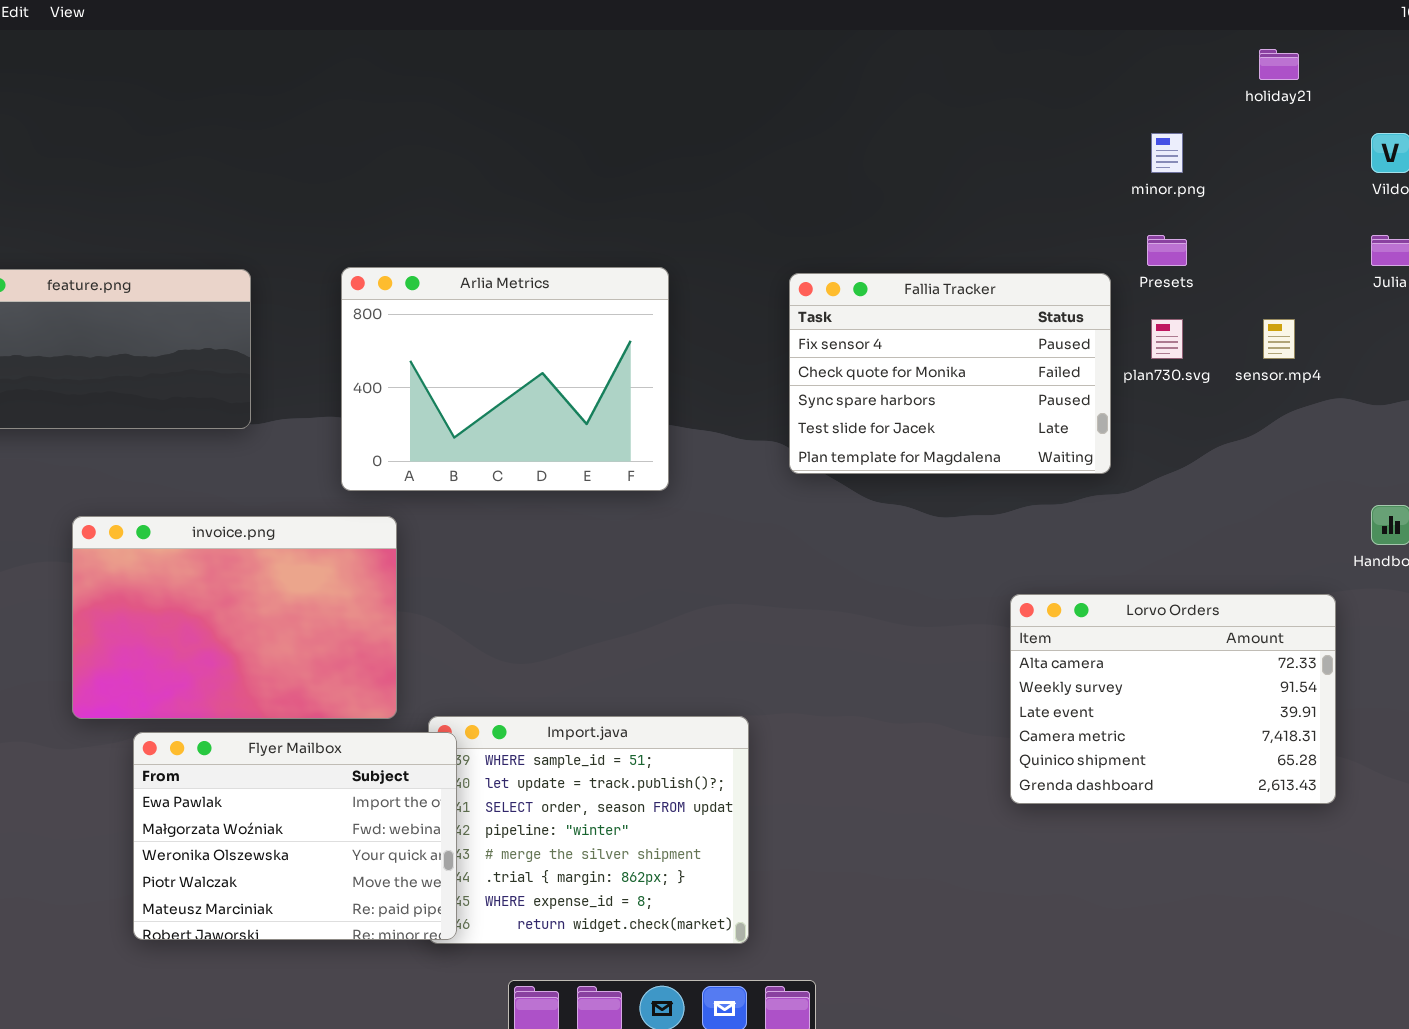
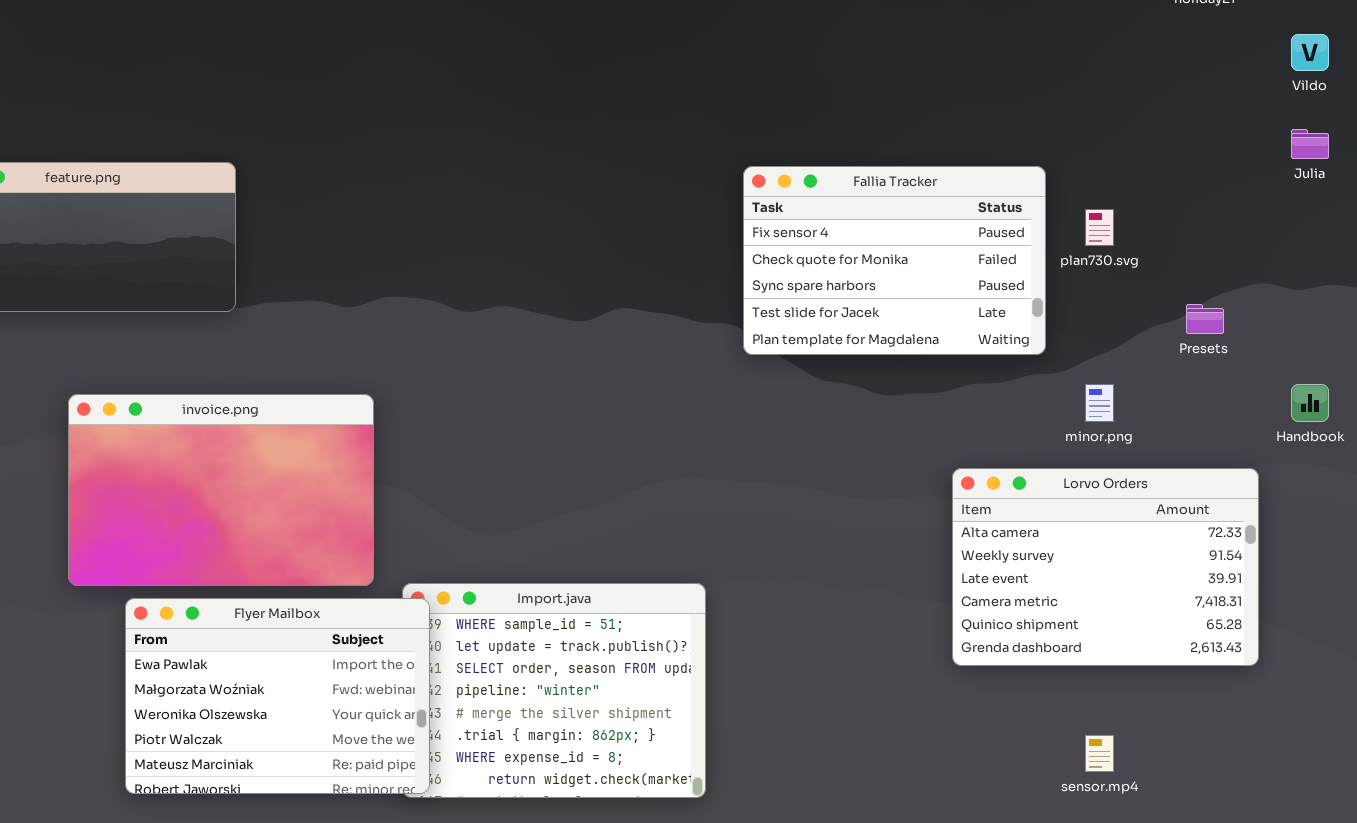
minor.png: [1151,133,1183,173] -> [1085,384,1114,422], moved
Presets: [1147,235,1187,266] -> [1186,304,1224,334], moved
Arlia Metrics: [341,267,669,491] -> none, closed
sensor.mp4: [1263,319,1295,359] -> [1085,735,1114,772], moved

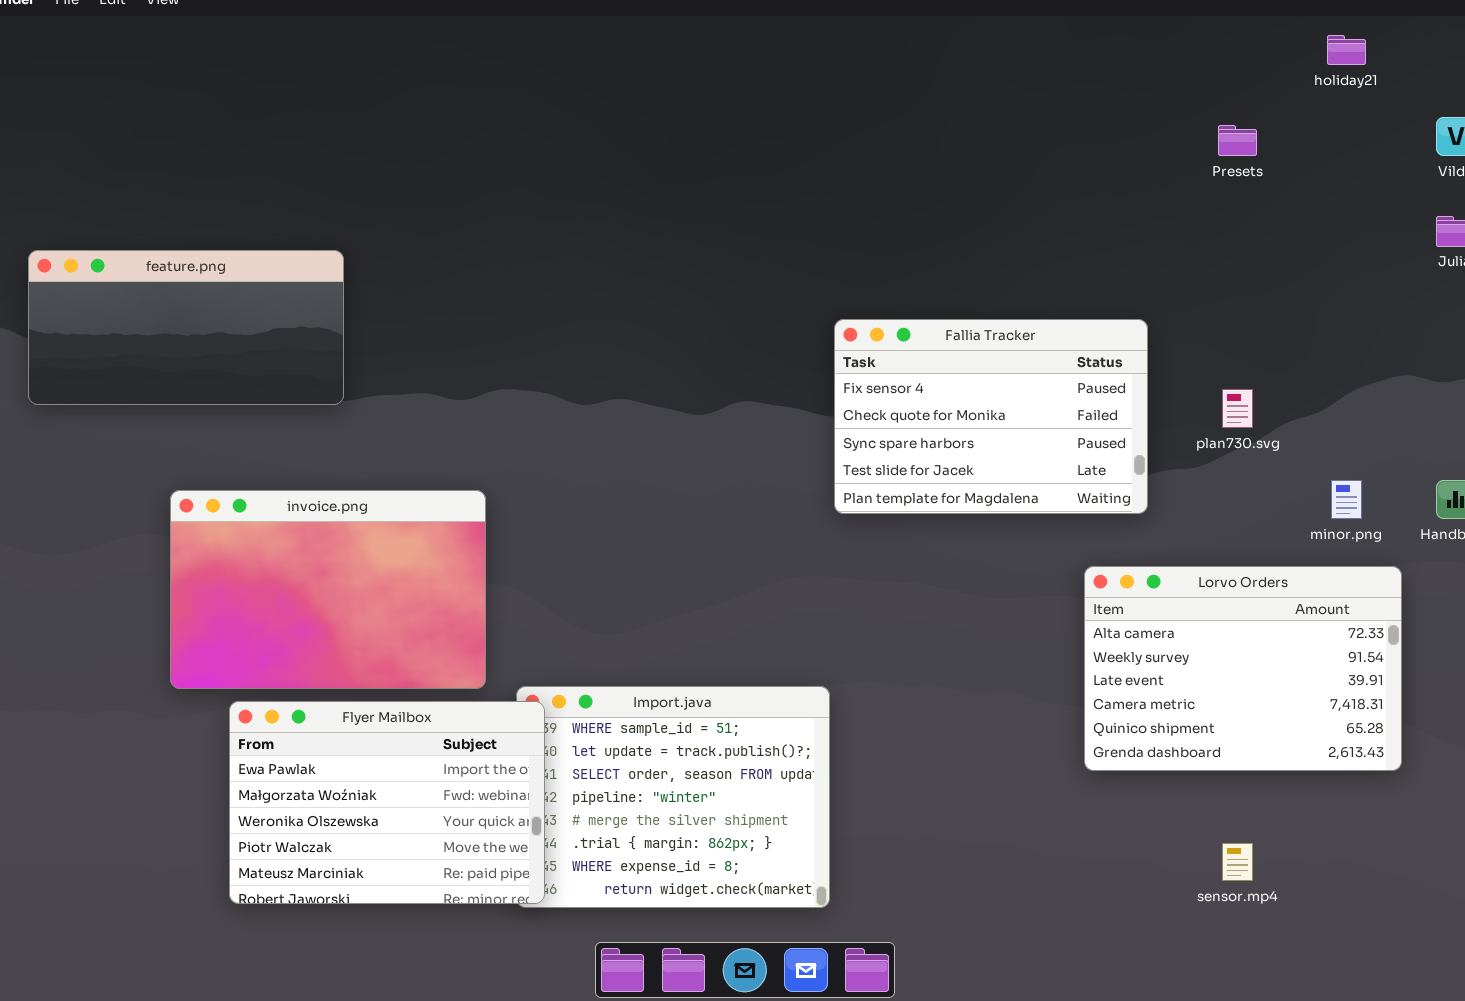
Fallia Tracker: [743,166,1046,355] -> [834,319,1148,514], moved
plan730.svg: [1085,209,1114,246] -> [1222,389,1253,428], moved
Presets: [1186,304,1224,334] -> [1218,125,1257,156], moved
minor.png: [1085,384,1114,422] -> [1331,480,1362,519], moved

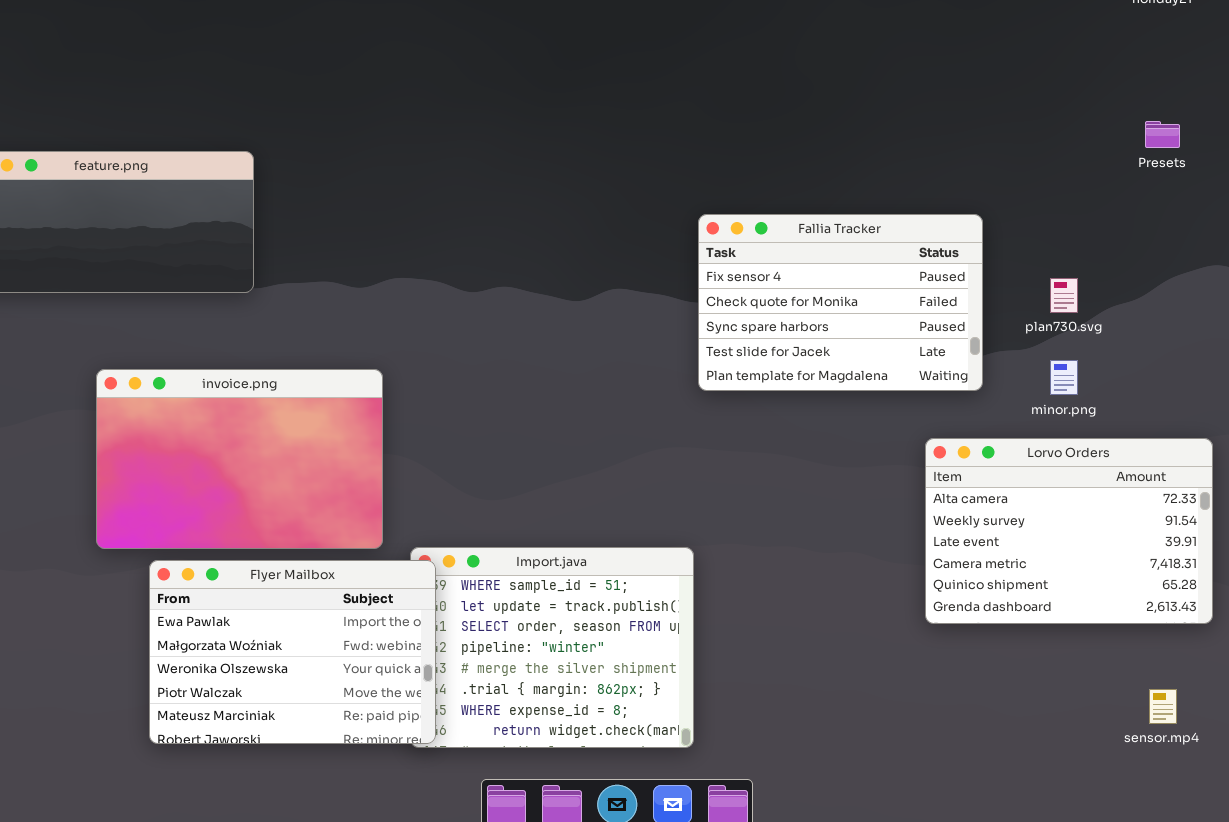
Presets: [1218,125,1257,156] -> [1145,121,1180,148], moved
minor.png: [1331,480,1362,519] -> [1050,360,1078,395], moved
sensor.mp4: [1222,843,1253,881] -> [1149,689,1177,724], moved

